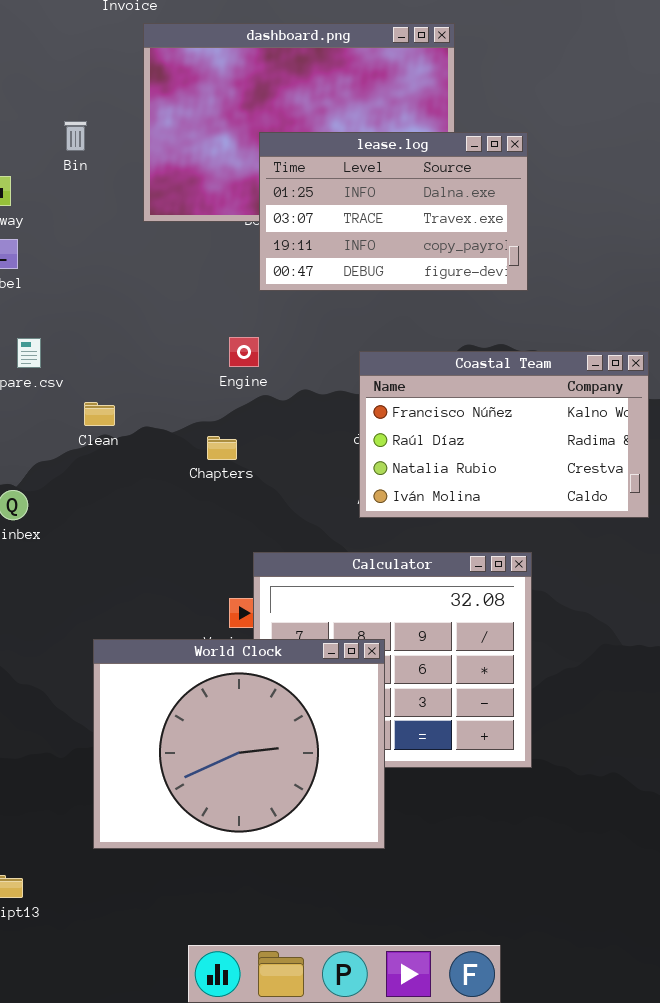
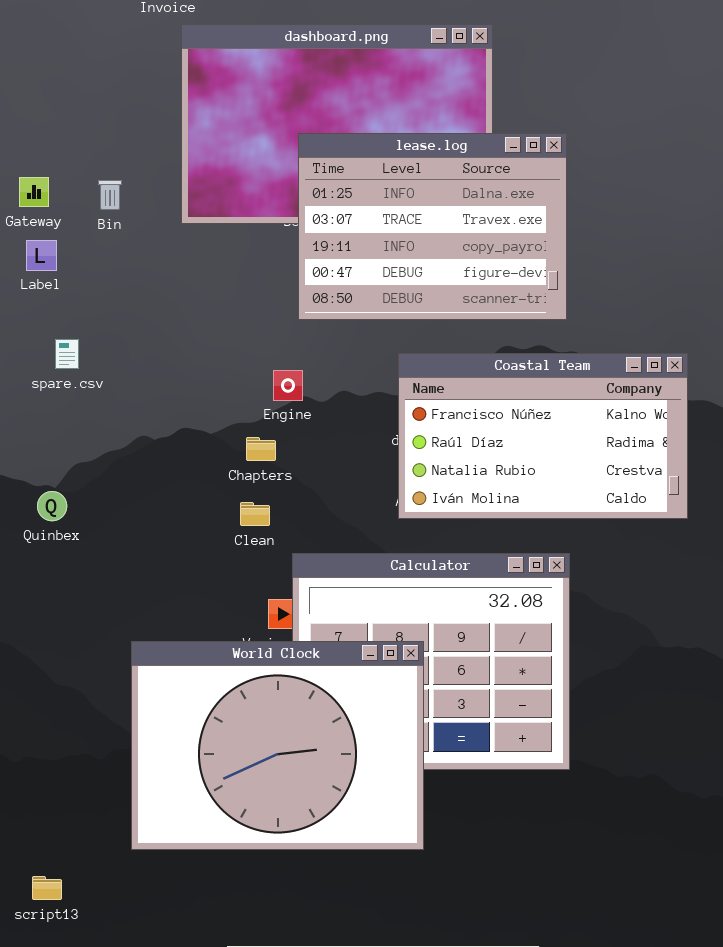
Bin: [64,121,87,151] -> [98,180,122,210], moved
lease.log: [259,132,528,291] -> [298,133,567,320], resized
Engine: [229,337,259,367] -> [273,370,303,401], moved
Clean: [84,402,115,426] -> [240,502,270,526], moved

